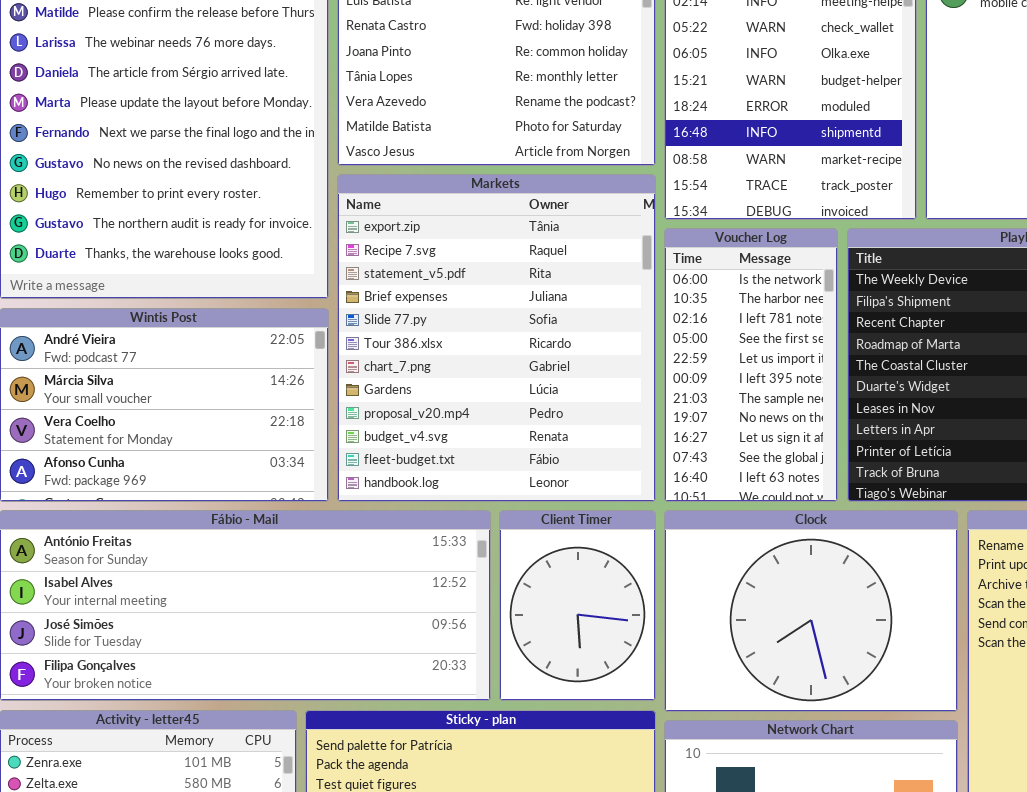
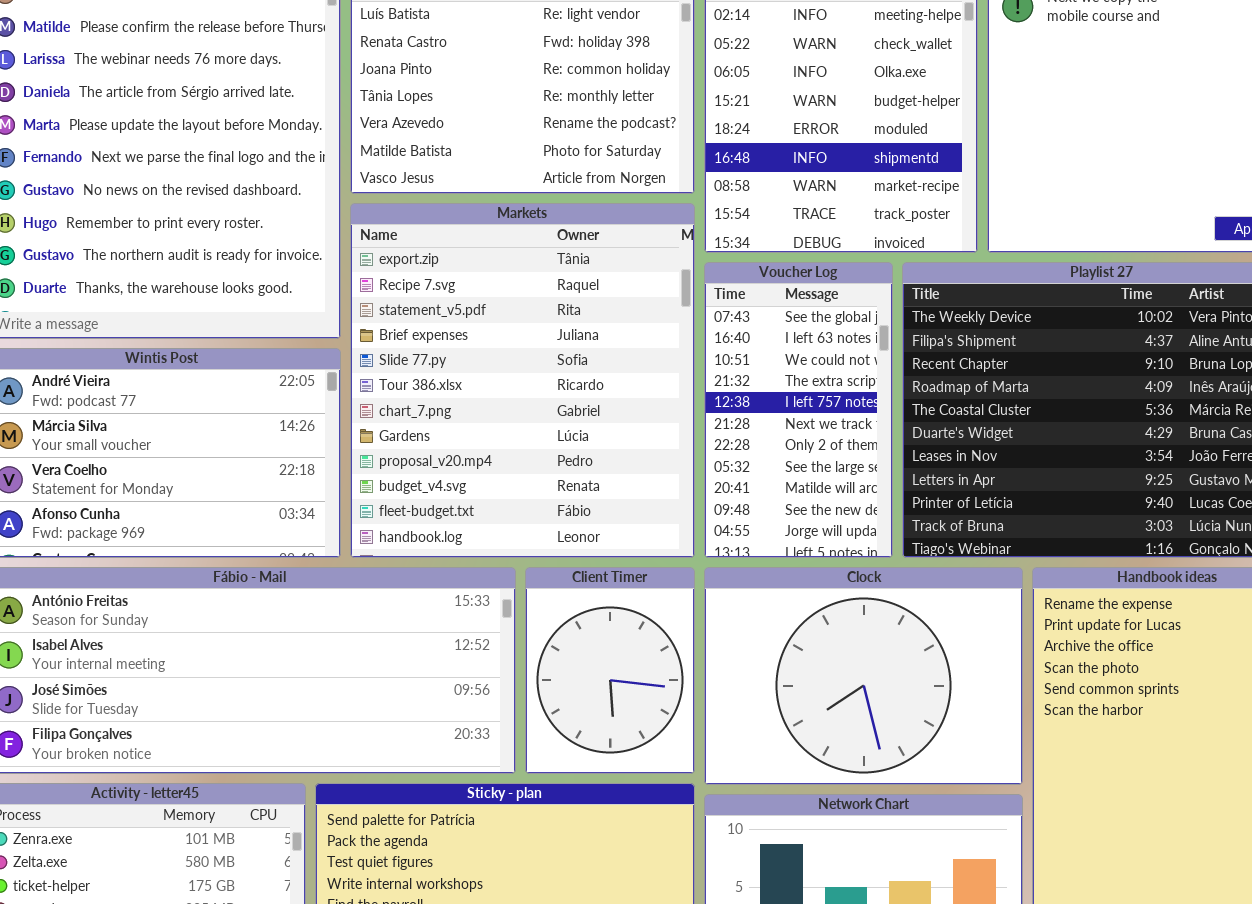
Voucher Log: [664,228,838,502] -> [704,262,893,558], scrolled down 9 rows

